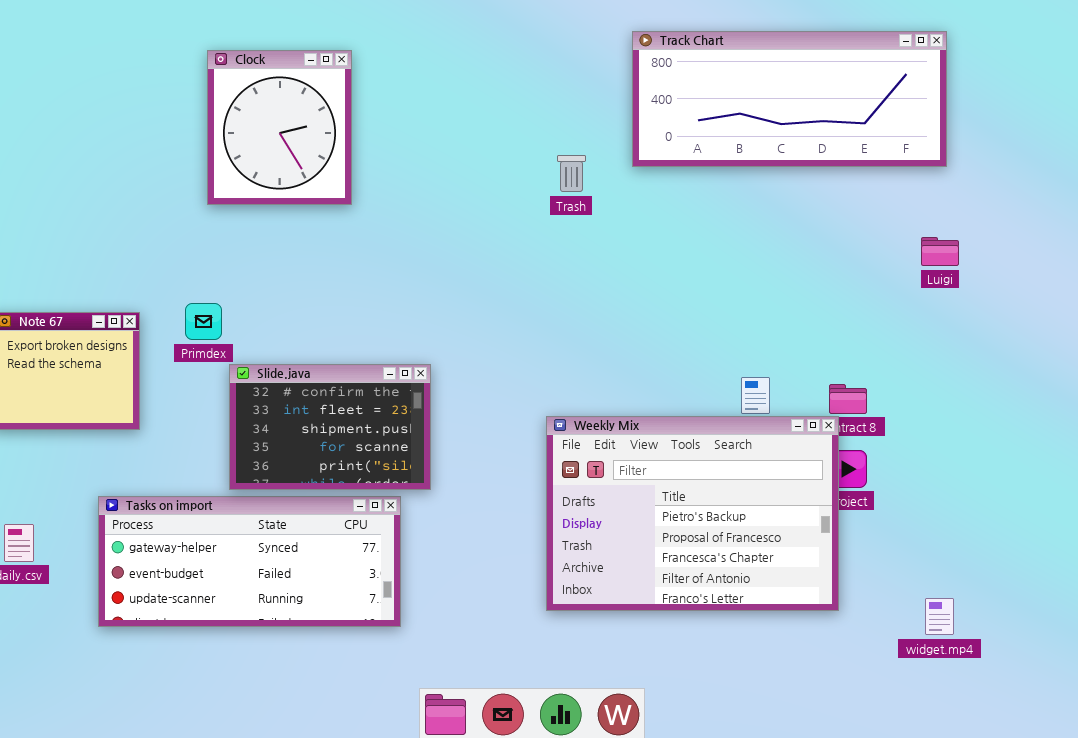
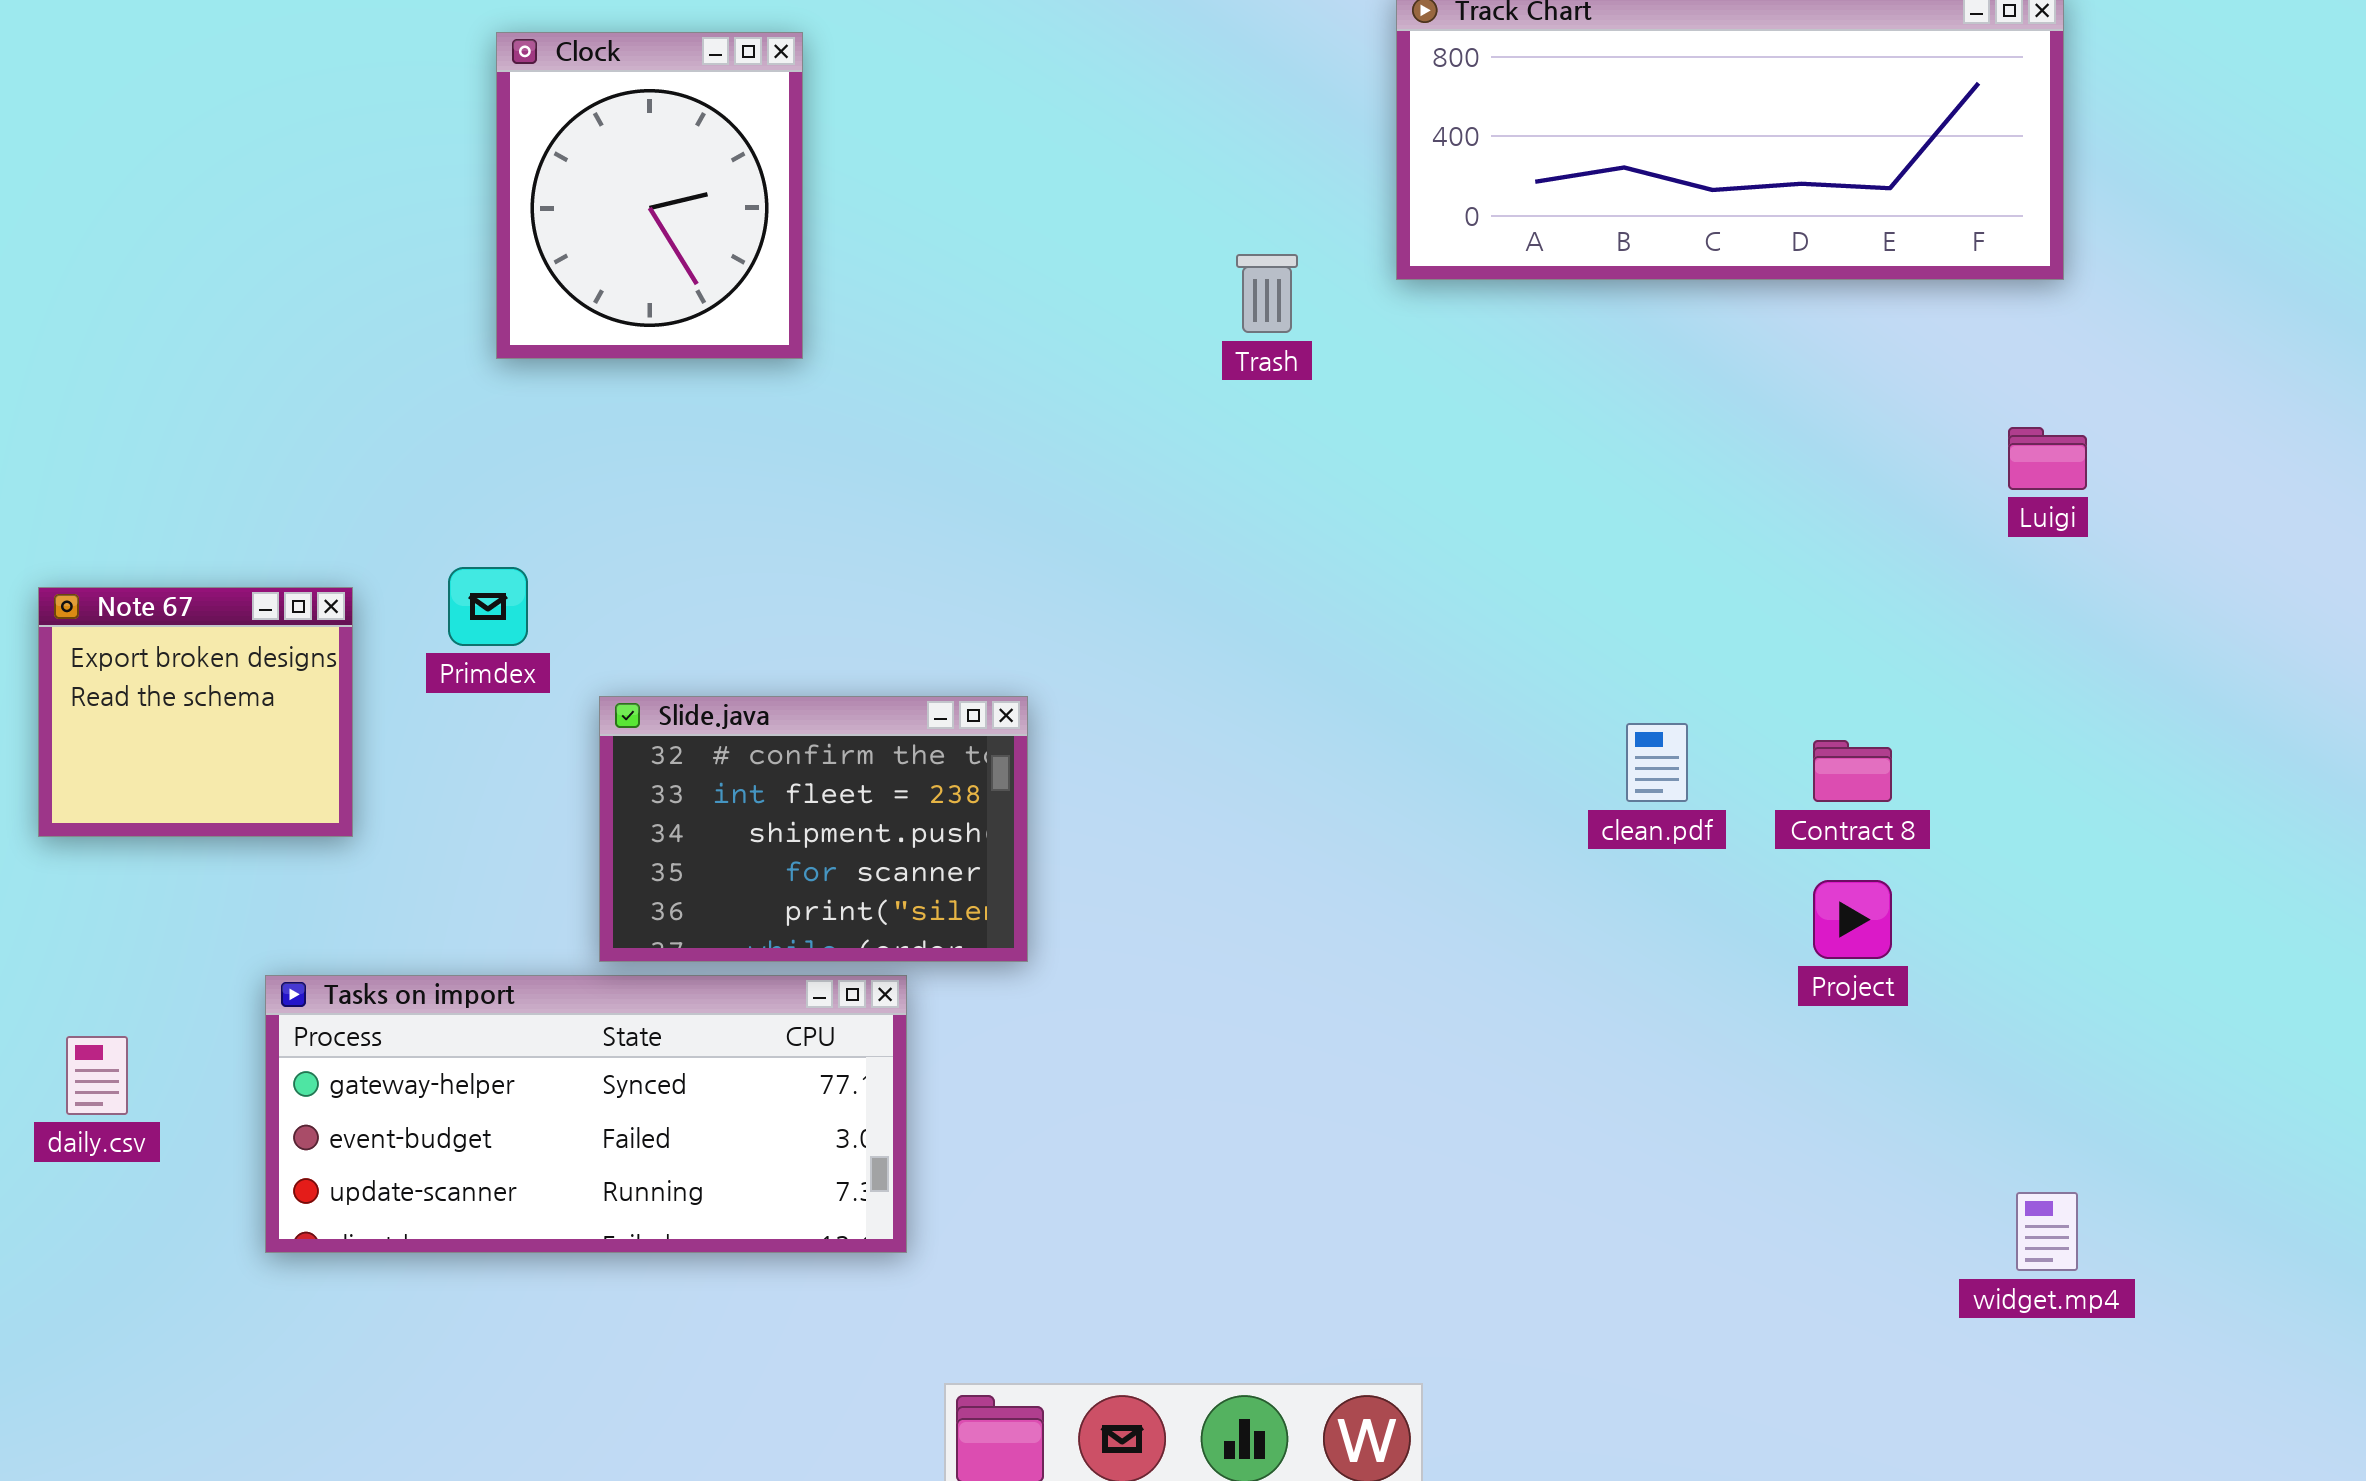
Slide.java: [229,364,431,490] -> [599,696,1028,962], moved
Weekly Mix: [546,416,839,611] -> none, closed

